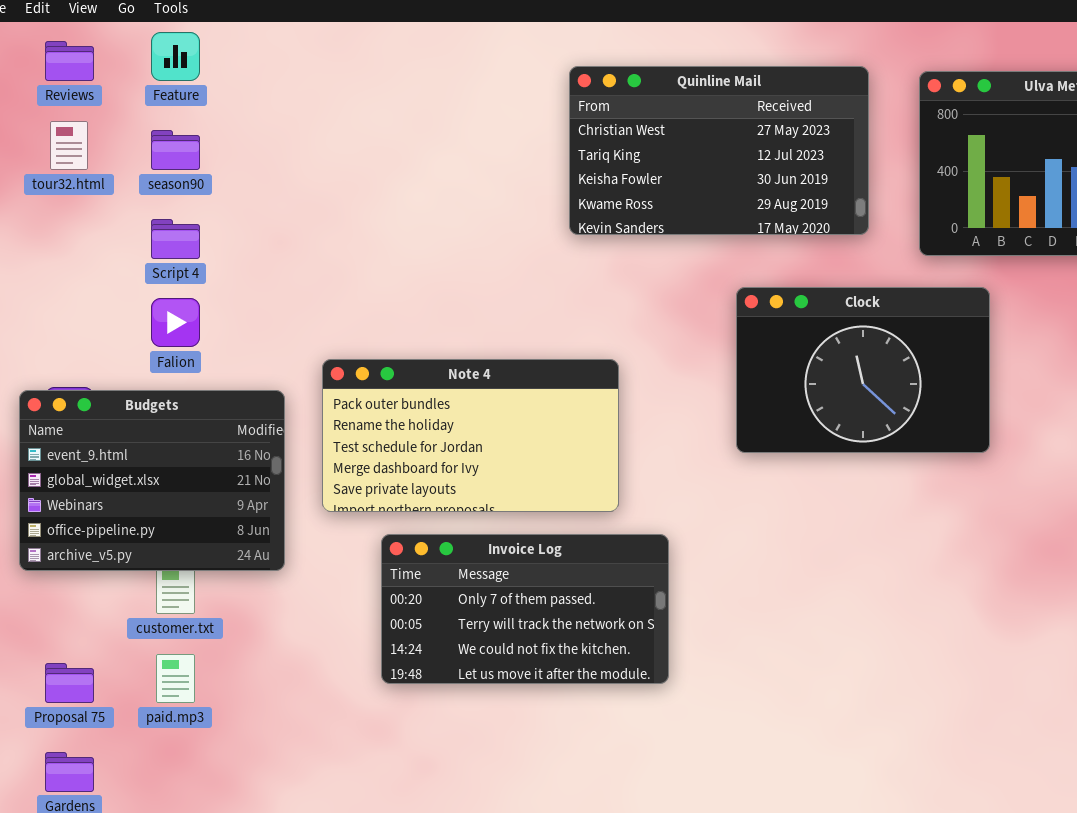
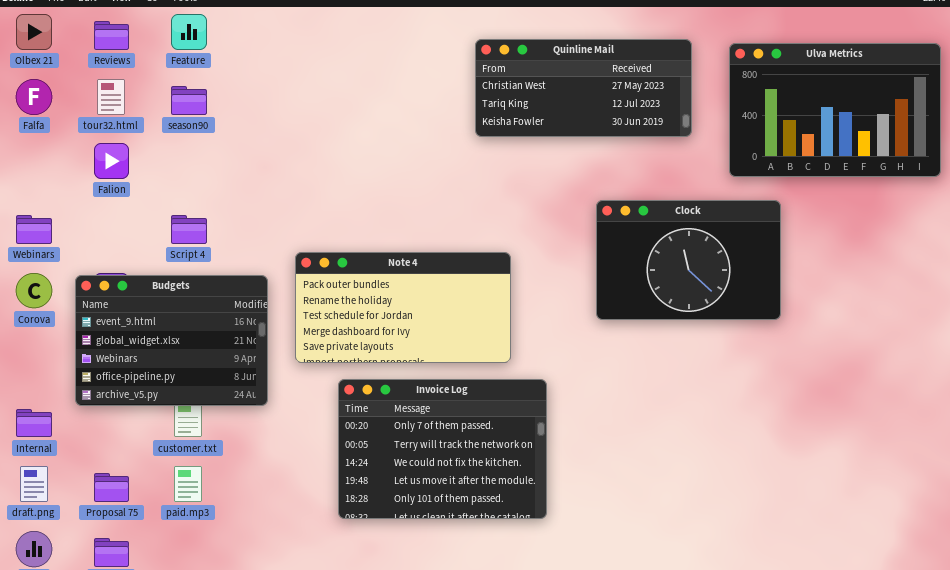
Quinline Mail: [569,66,869,235] -> [475,39,692,137], resized
Script 4: [151,219,200,259] -> [171,215,207,244], moved
Falion: [151,298,200,347] -> [94,143,129,179], moved
Invoice Log: [381,534,669,684] -> [338,379,547,519], resized

